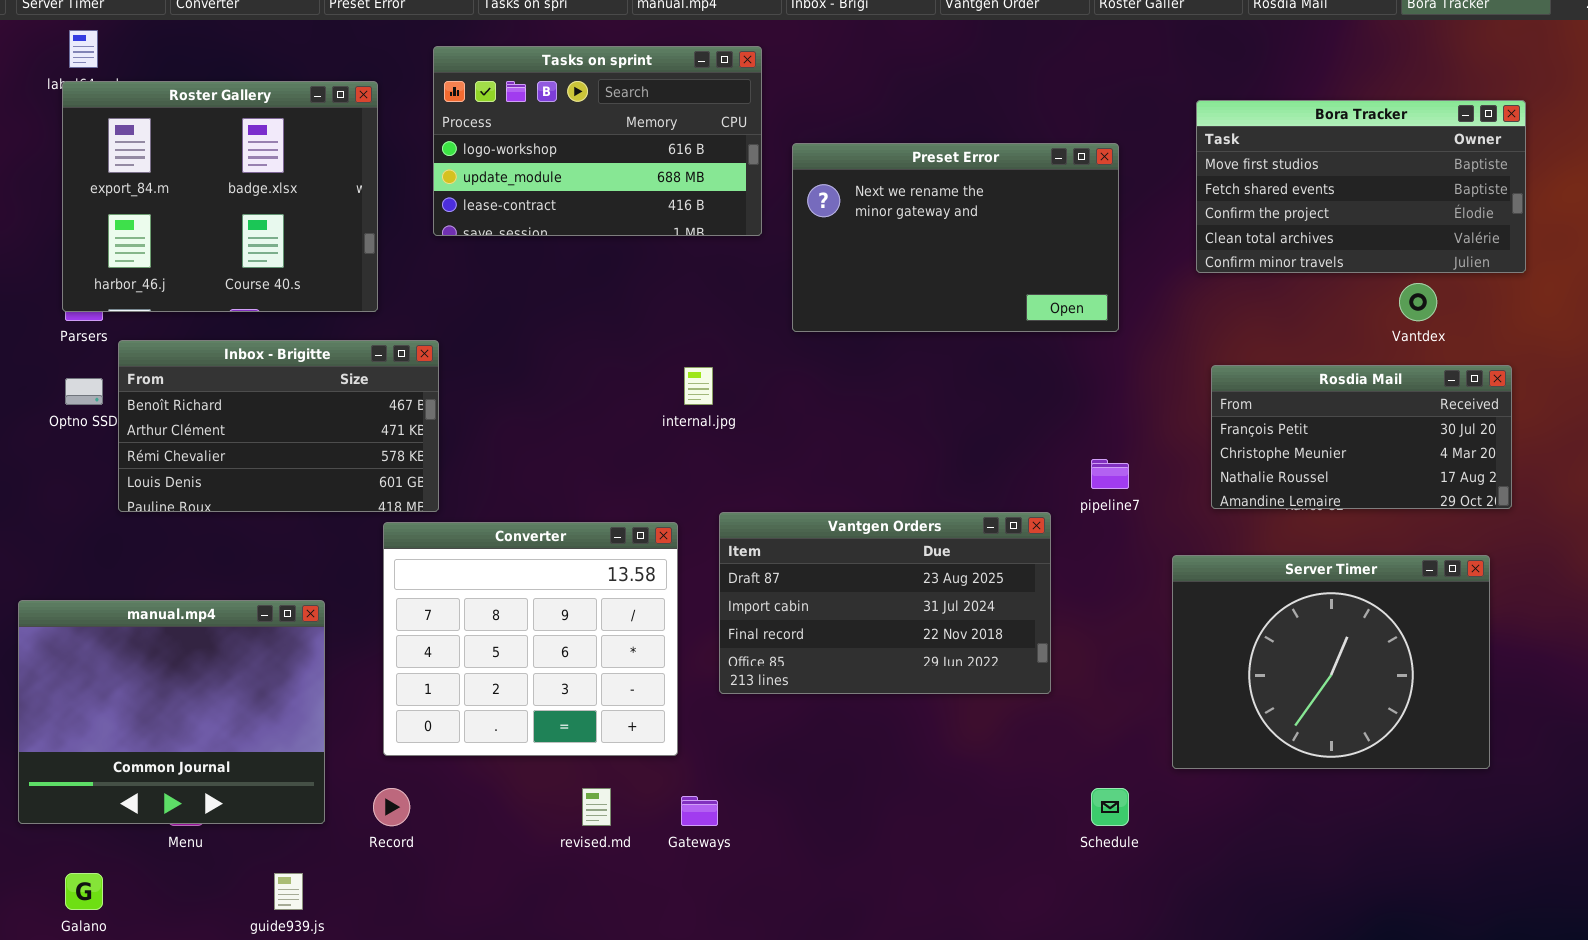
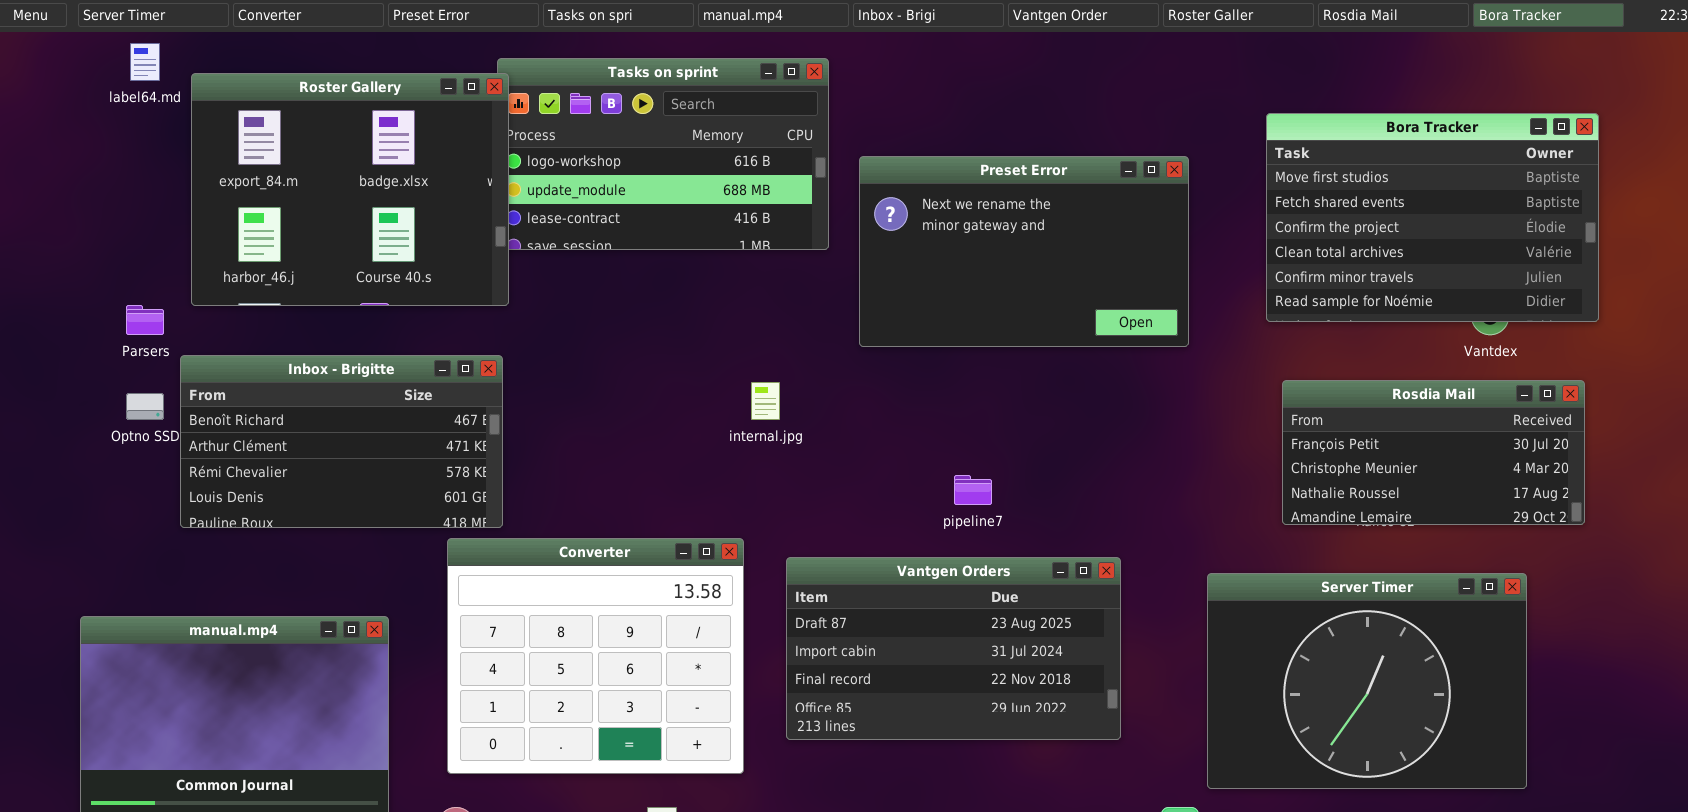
Roster Gallery: [62,81,378,312] -> [191,73,509,306], moved
Bora Tracker: [1196,100,1526,273] -> [1266,113,1599,322], resized
pipeline7: [1091,459,1129,489] -> [954,475,992,505], moved
Vantgen Orders: [719,512,1051,694] -> [786,557,1121,740], moved
Server Timer: [1172,555,1490,769] -> [1207,573,1527,789], moved

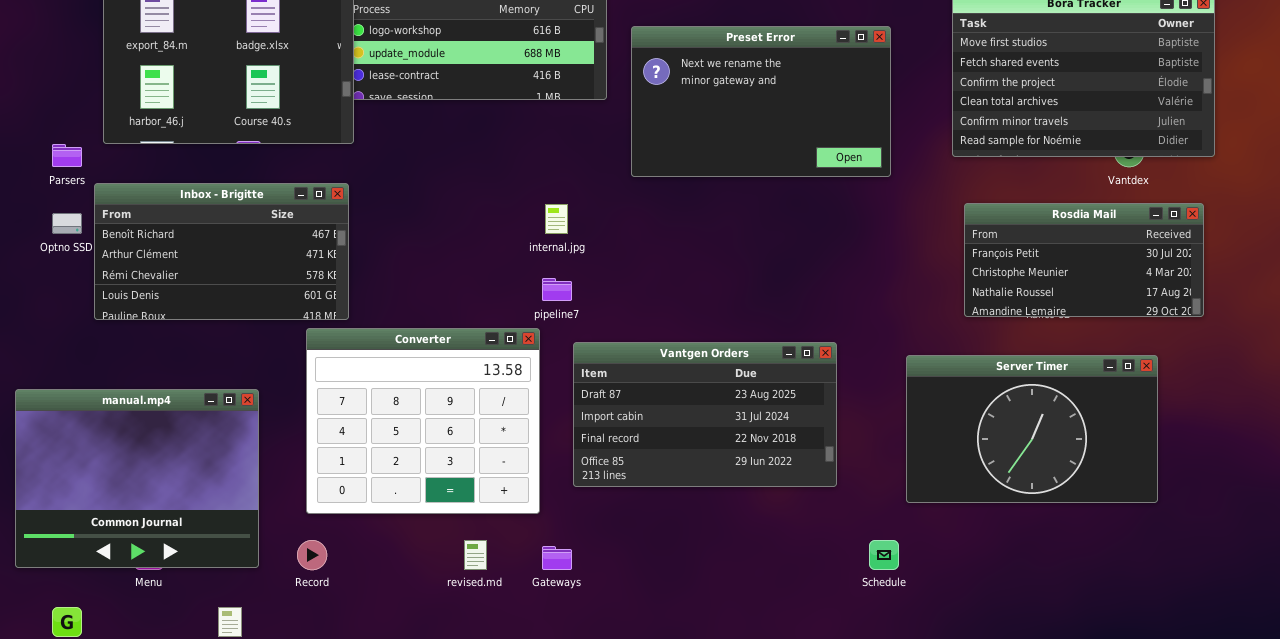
pipeline7: [954,475,992,505] -> [542,278,572,301], moved
Server Timer: [1207,573,1527,789] -> [906,355,1158,503], resized

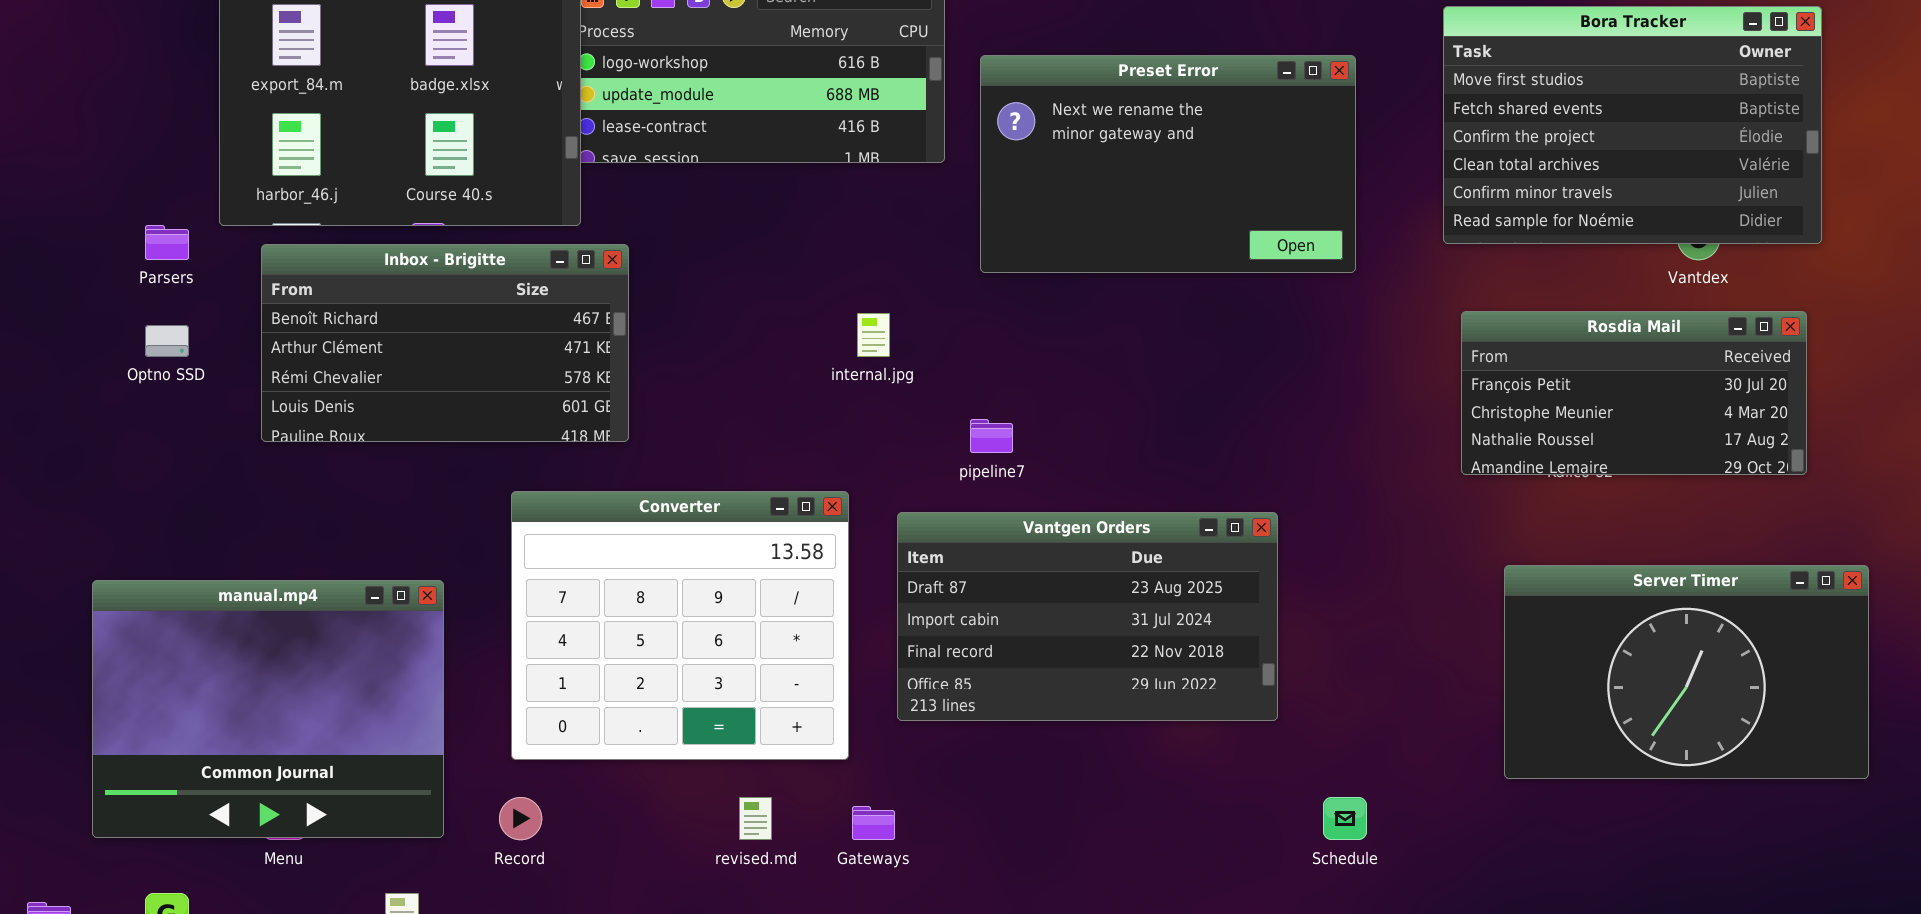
Inbox - Brigitte: [94,183,349,320] -> [261,244,629,442], moved
pipeline7: [542,278,572,301] -> [970,419,1013,453], moved
Server Timer: [906,355,1158,503] -> [1504,565,1869,779], moved

